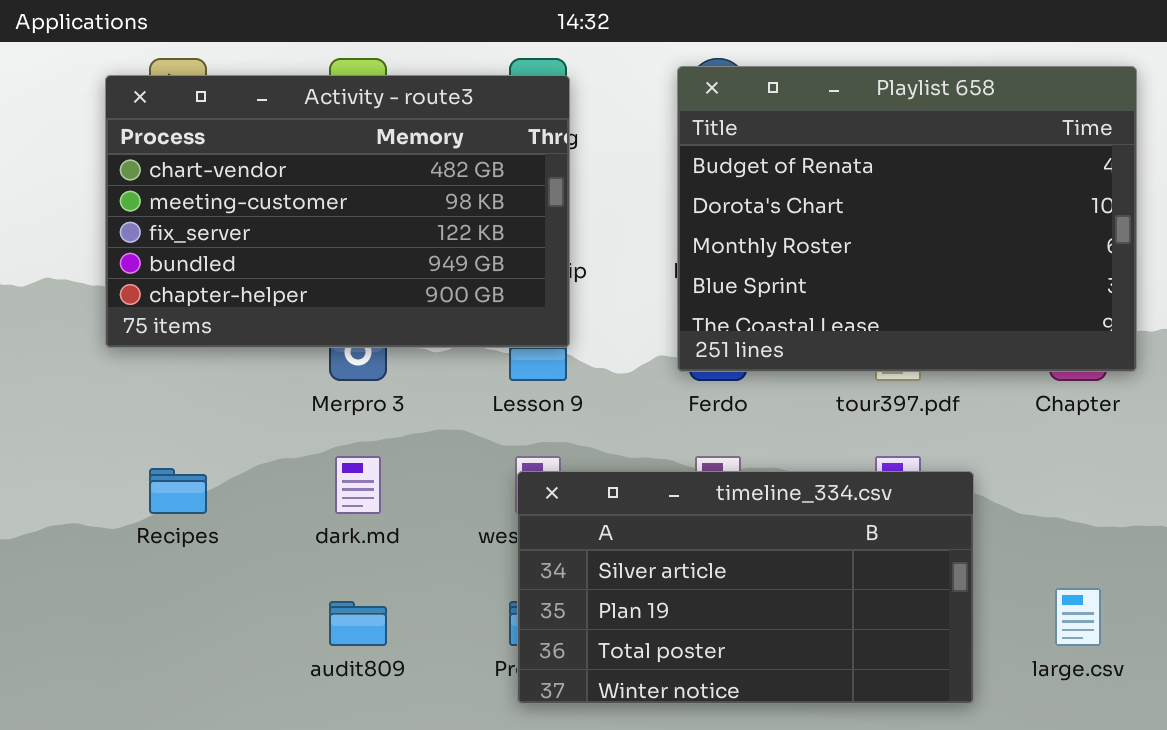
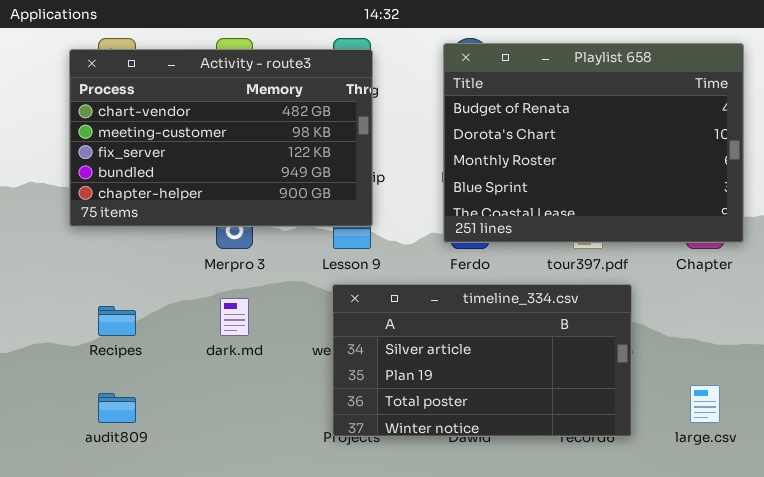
timeline_334.csv: [517,471,974,704] -> [332,284,632,437], moved
audit809: [329,601,387,646] -> [98,393,136,423], moved

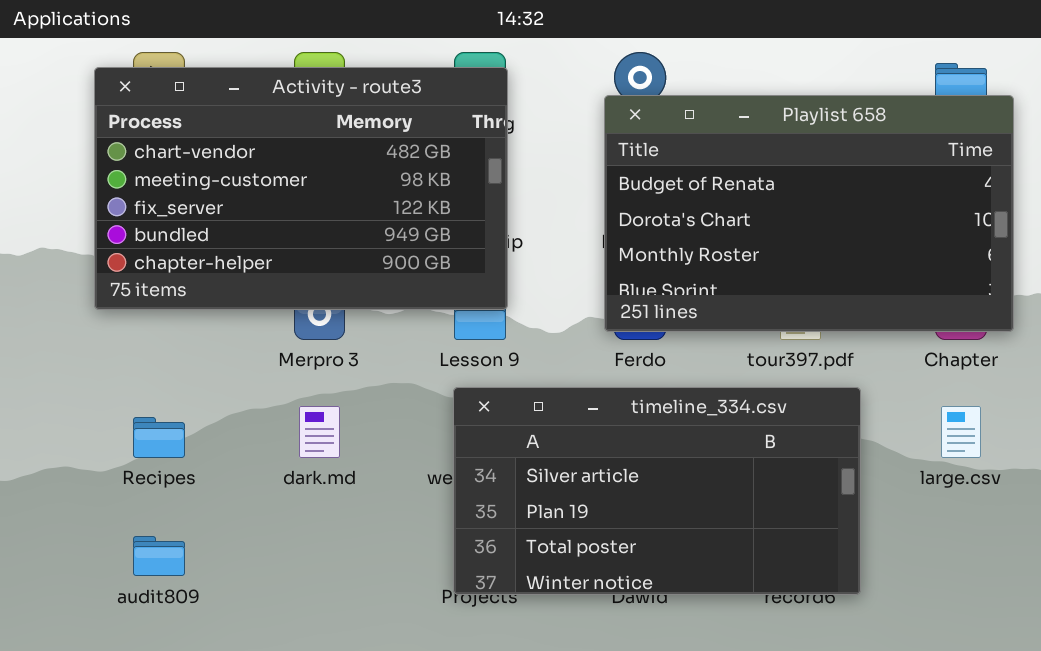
Playlist 658: [443,43,744,243] -> [604,95,1014,332], resized
large.csv: [690,385,720,423] -> [941,406,981,458], moved

